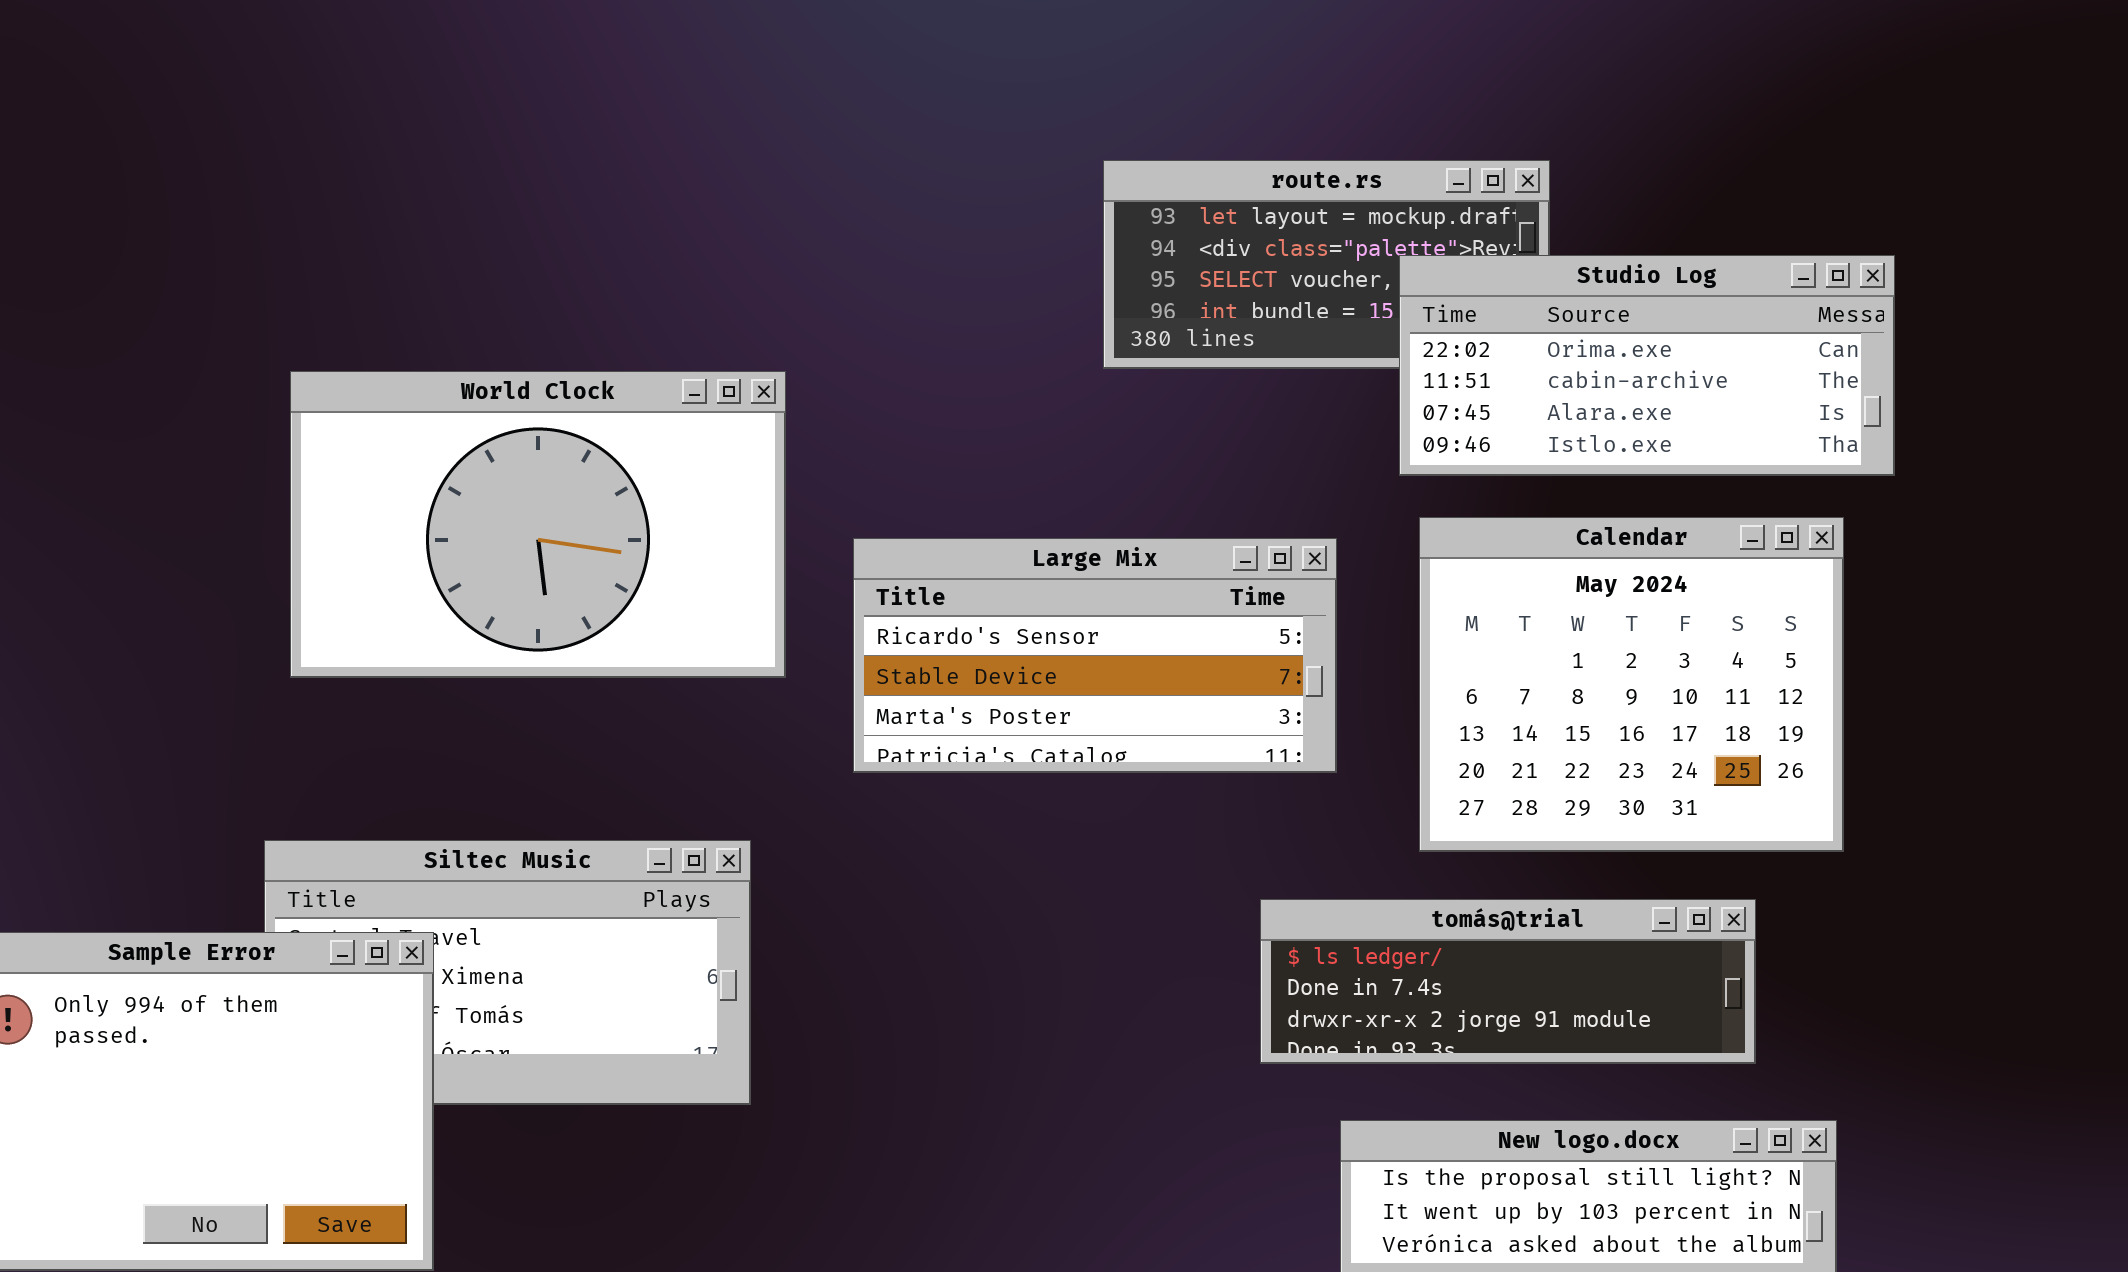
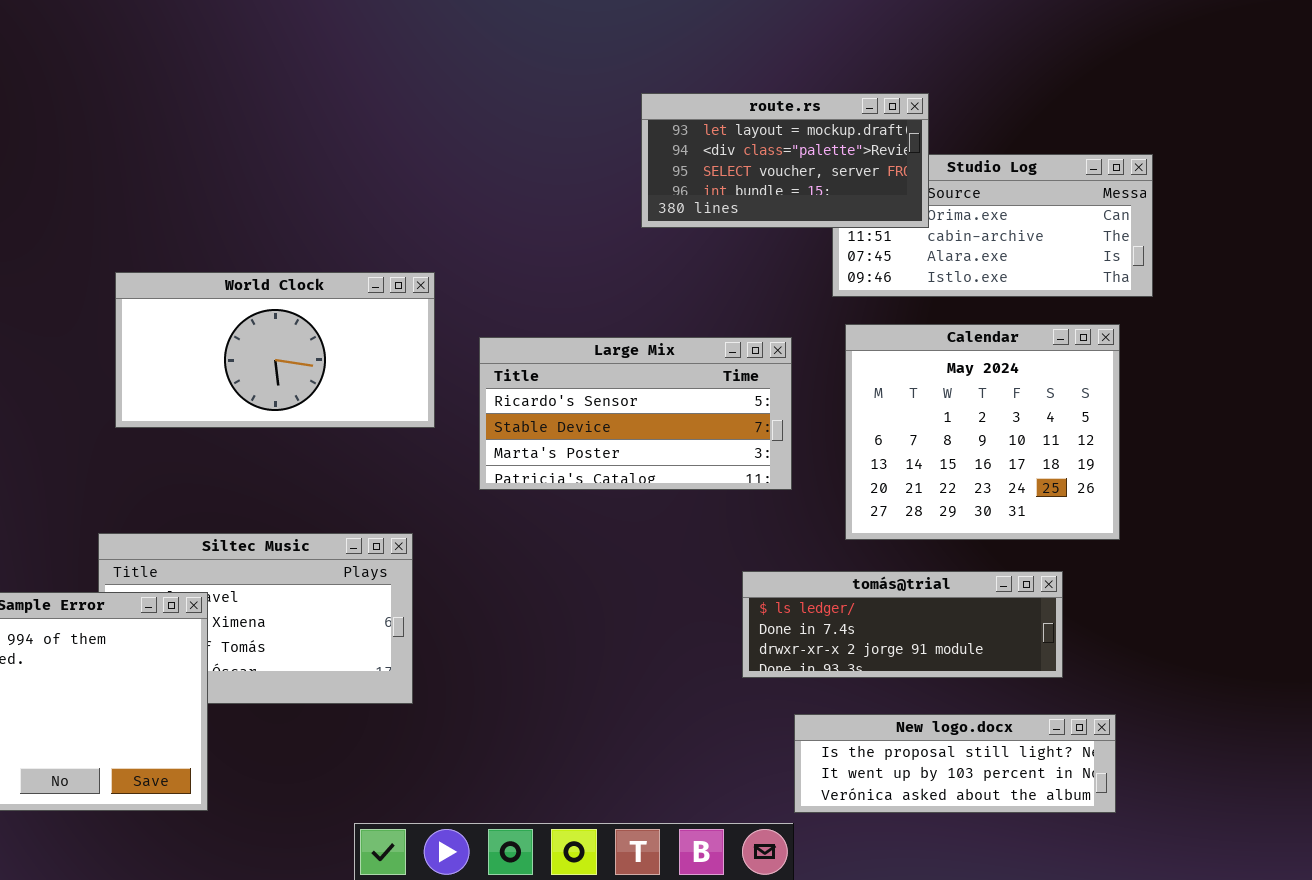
route.rs: [1103,160,1550,369] -> [641,93,929,228], raised
World Clock: [290,371,786,678] -> [115,272,435,428], resized

